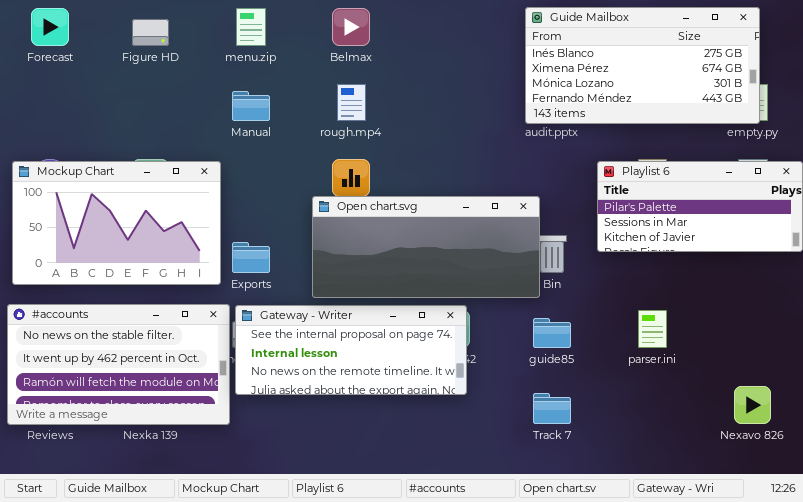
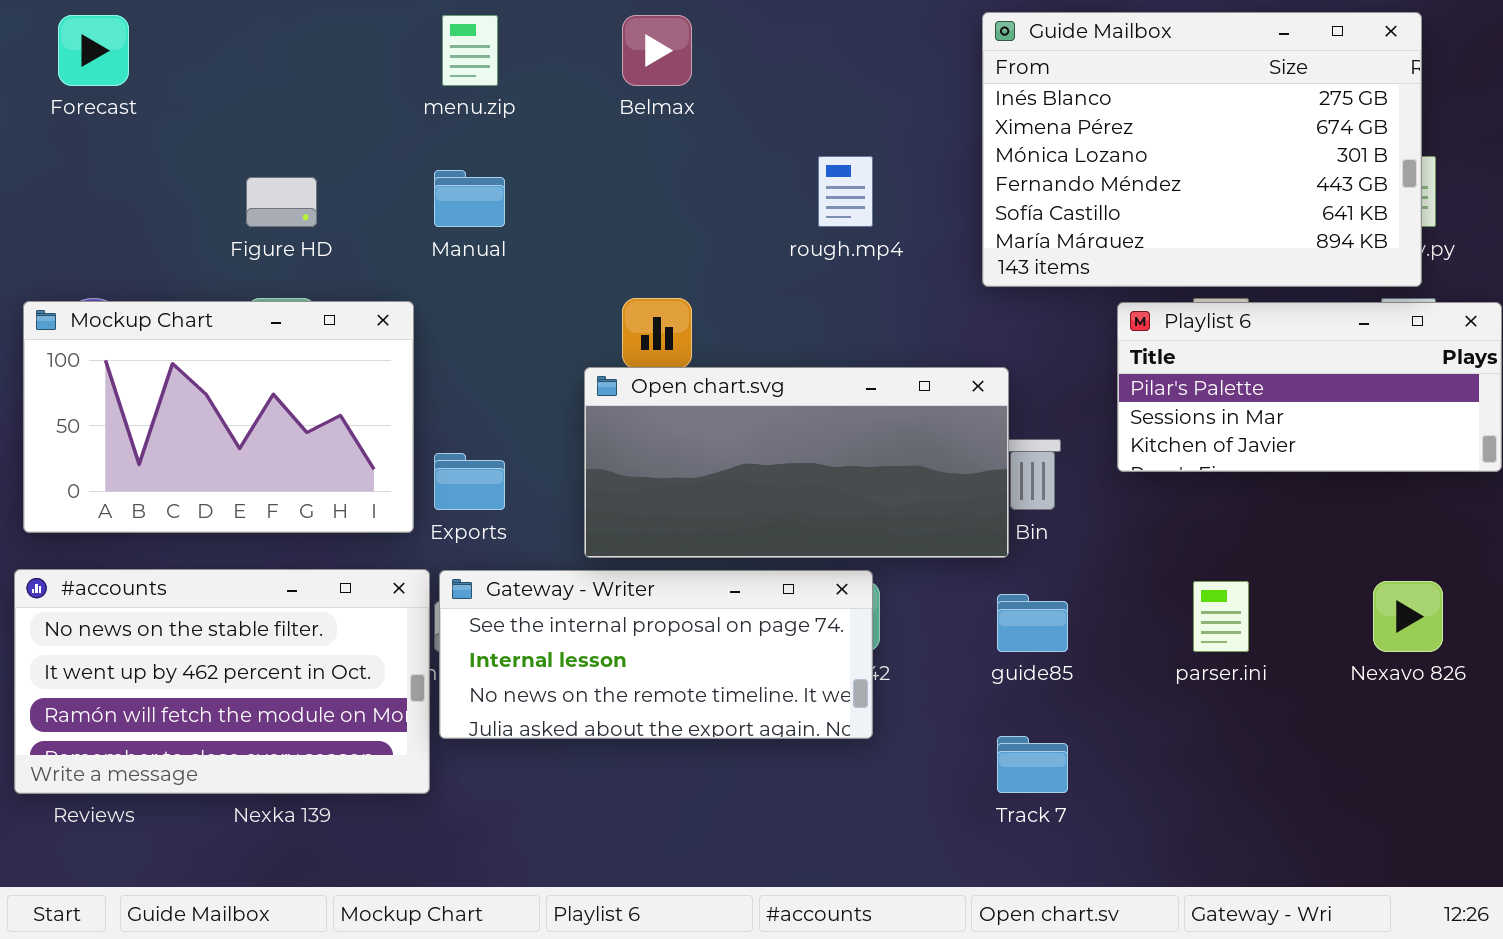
Guide Mailbox: [525,7,760,124] -> [982,12,1422,287], resized
Figure HD: [132,19,169,46] -> [246,177,317,227], moved
rough.mp4: [337,84,366,121] -> [818,156,873,227], moved
Nexavo 826: [734,386,771,424] -> [1373,581,1443,652], moved

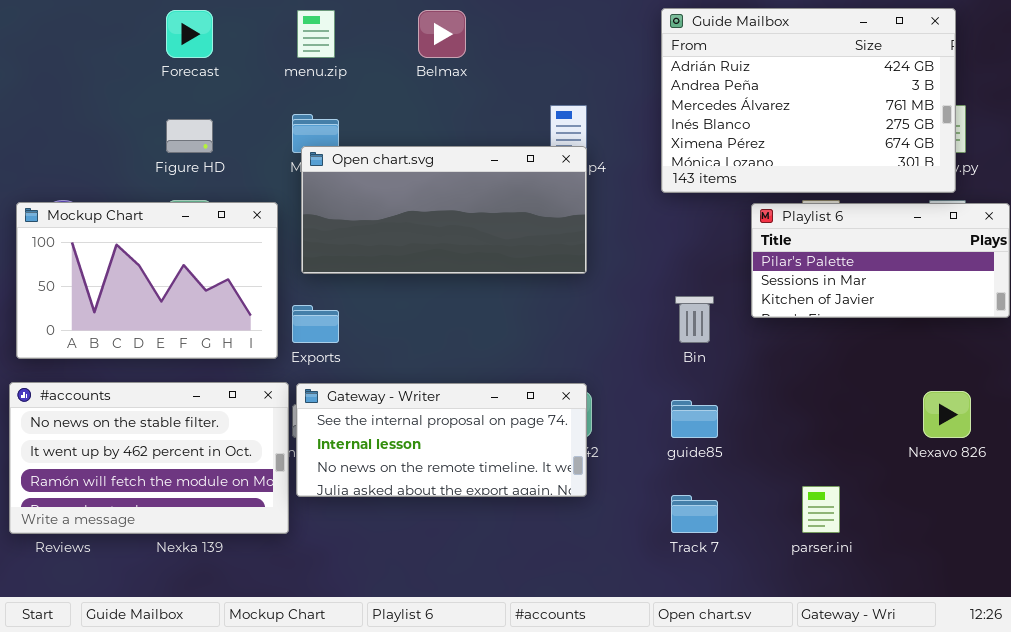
Guide Mailbox: [982,12,1422,287] -> [661,8,956,193], scrolled up 3 rows
Forecast: [58,15,129,86] -> [166,10,213,58], moved
Open chart.svg: [584,367,1009,558] -> [301,146,587,274], moved
parser.ini: [1193,581,1249,652] -> [802,486,840,533], moved

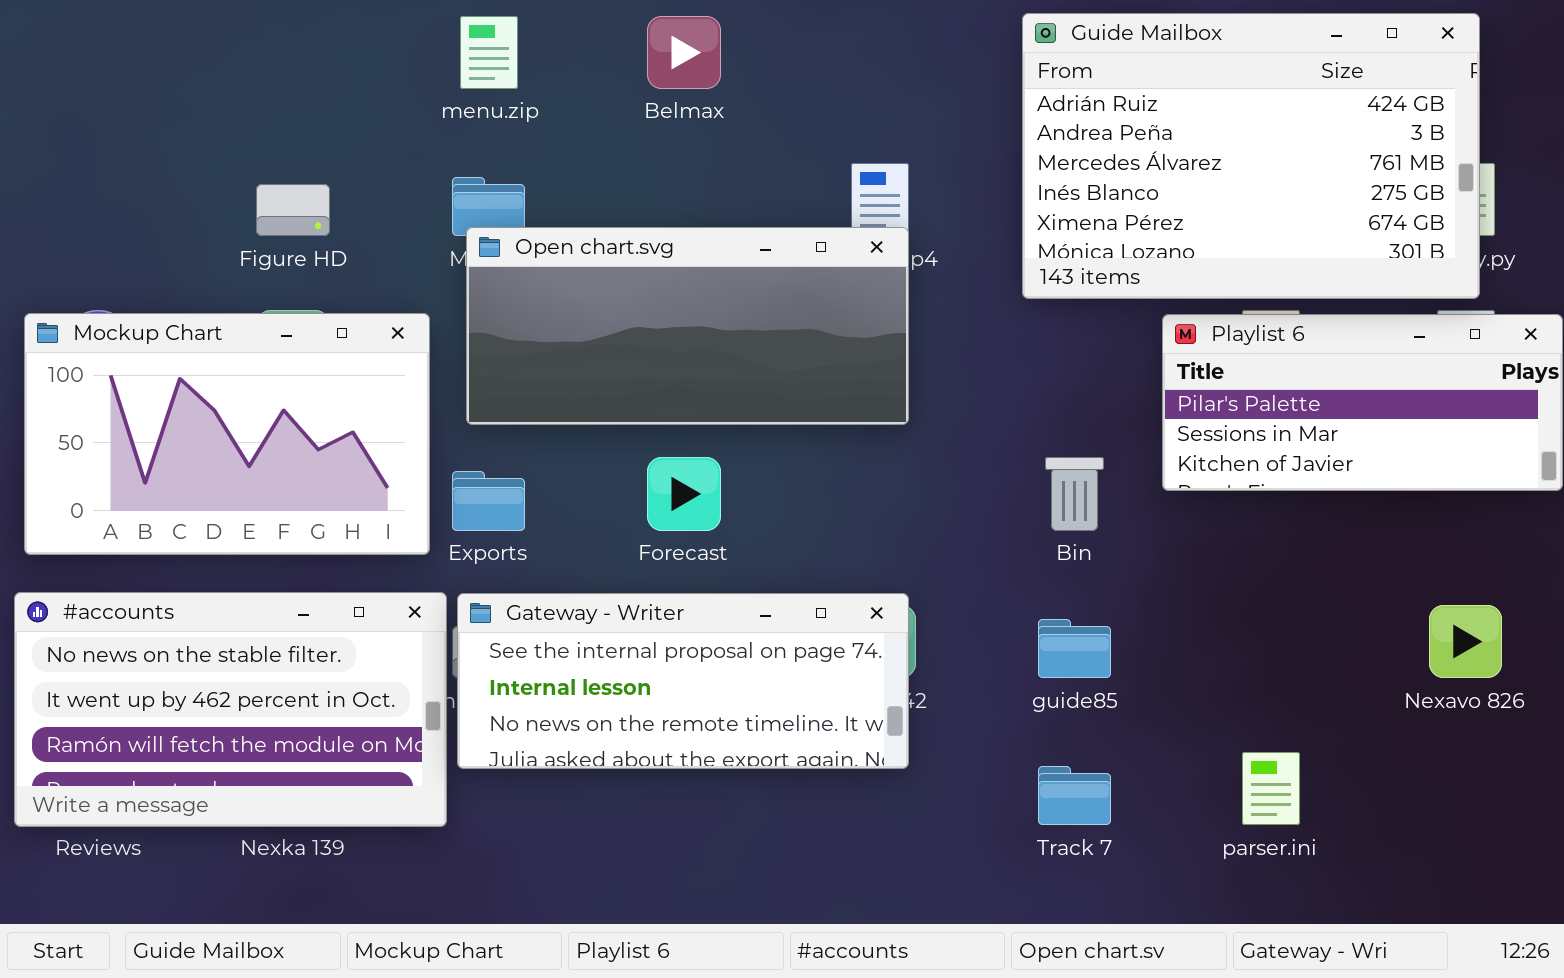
Forecast: [166,10,213,58] -> [647,457,721,531], moved

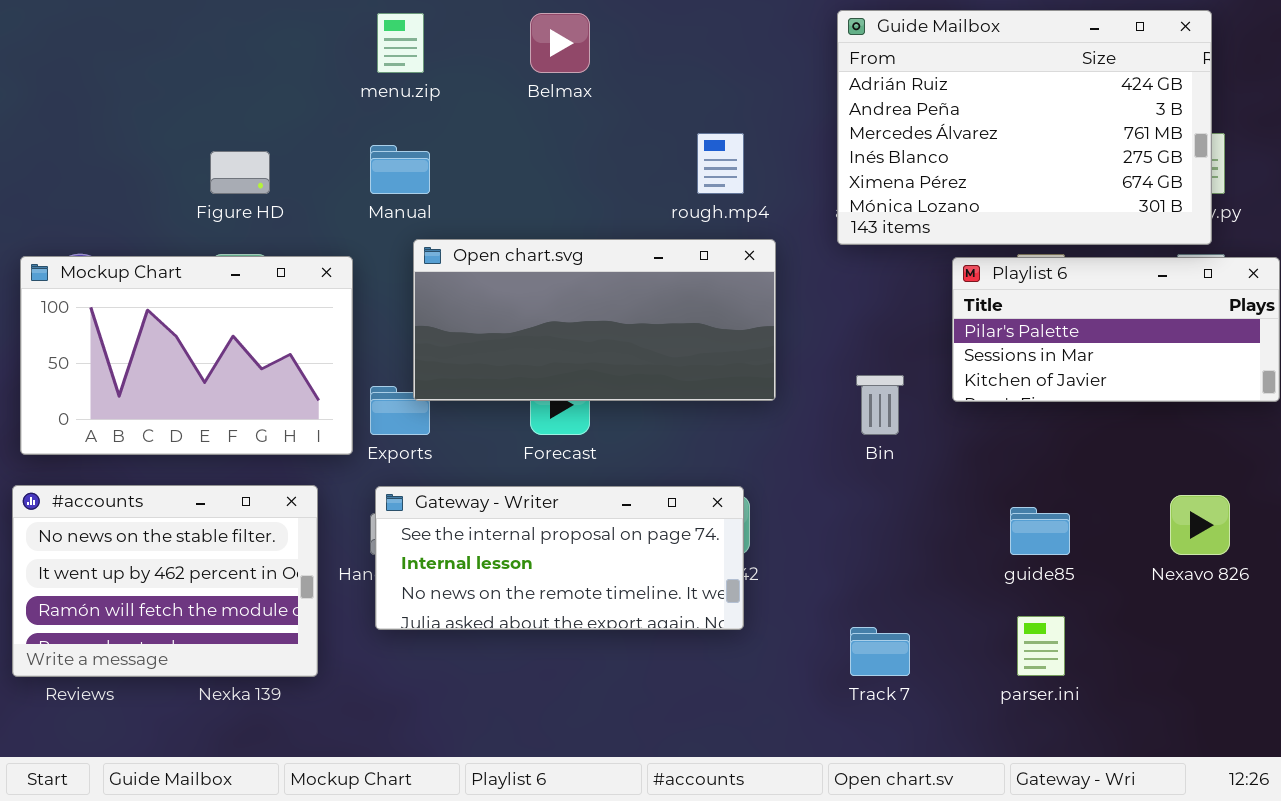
Open chart.svg: [466,227,909,425] -> [413,239,776,401], moved
#accounts: [14,592,447,827] -> [12,485,318,677], resized
guide85: [1038,619,1111,678] -> [1010,507,1070,555], moved

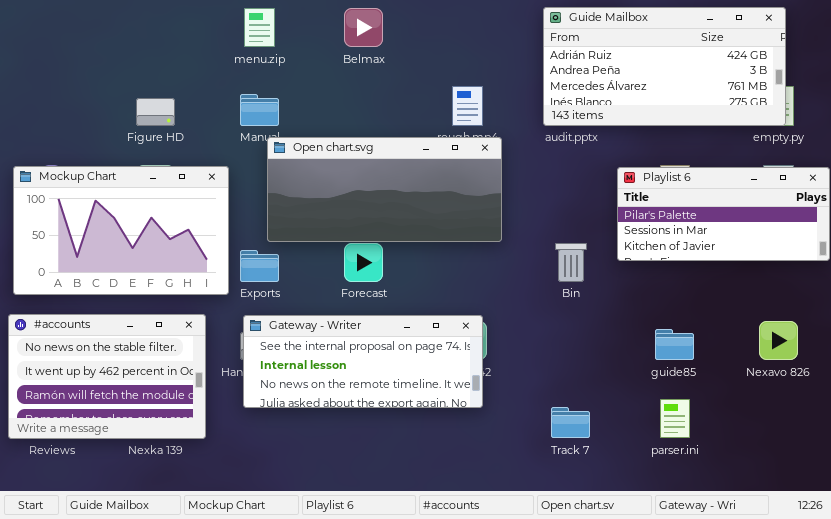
Guide Mailbox: [837,10,1212,245] -> [543,7,786,126], resized
Open chart.svg: [413,239,776,401] -> [267,137,502,242], moved

